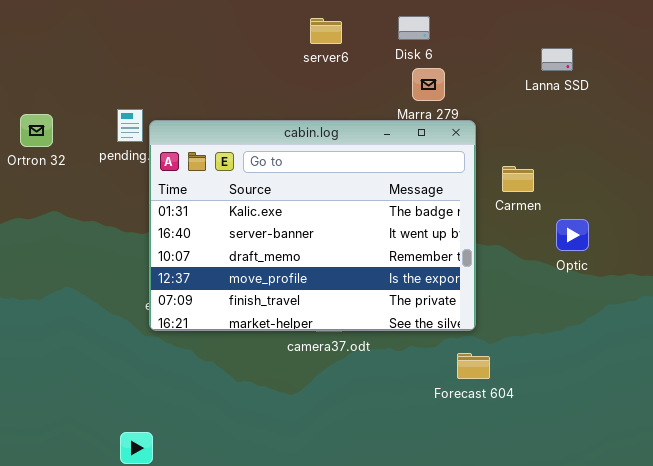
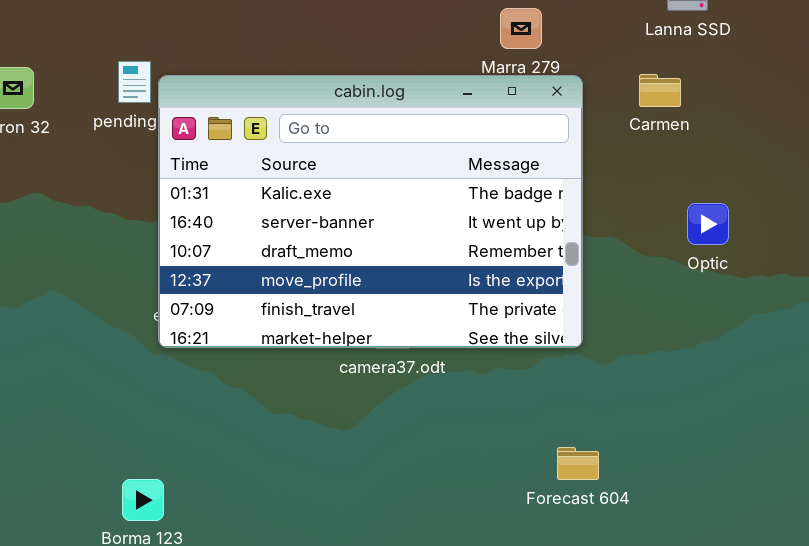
Carmen: [502,166,534,192] -> [639,74,681,107], moved
Forecast 604: [457,353,490,379] -> [557,447,599,480], moved

